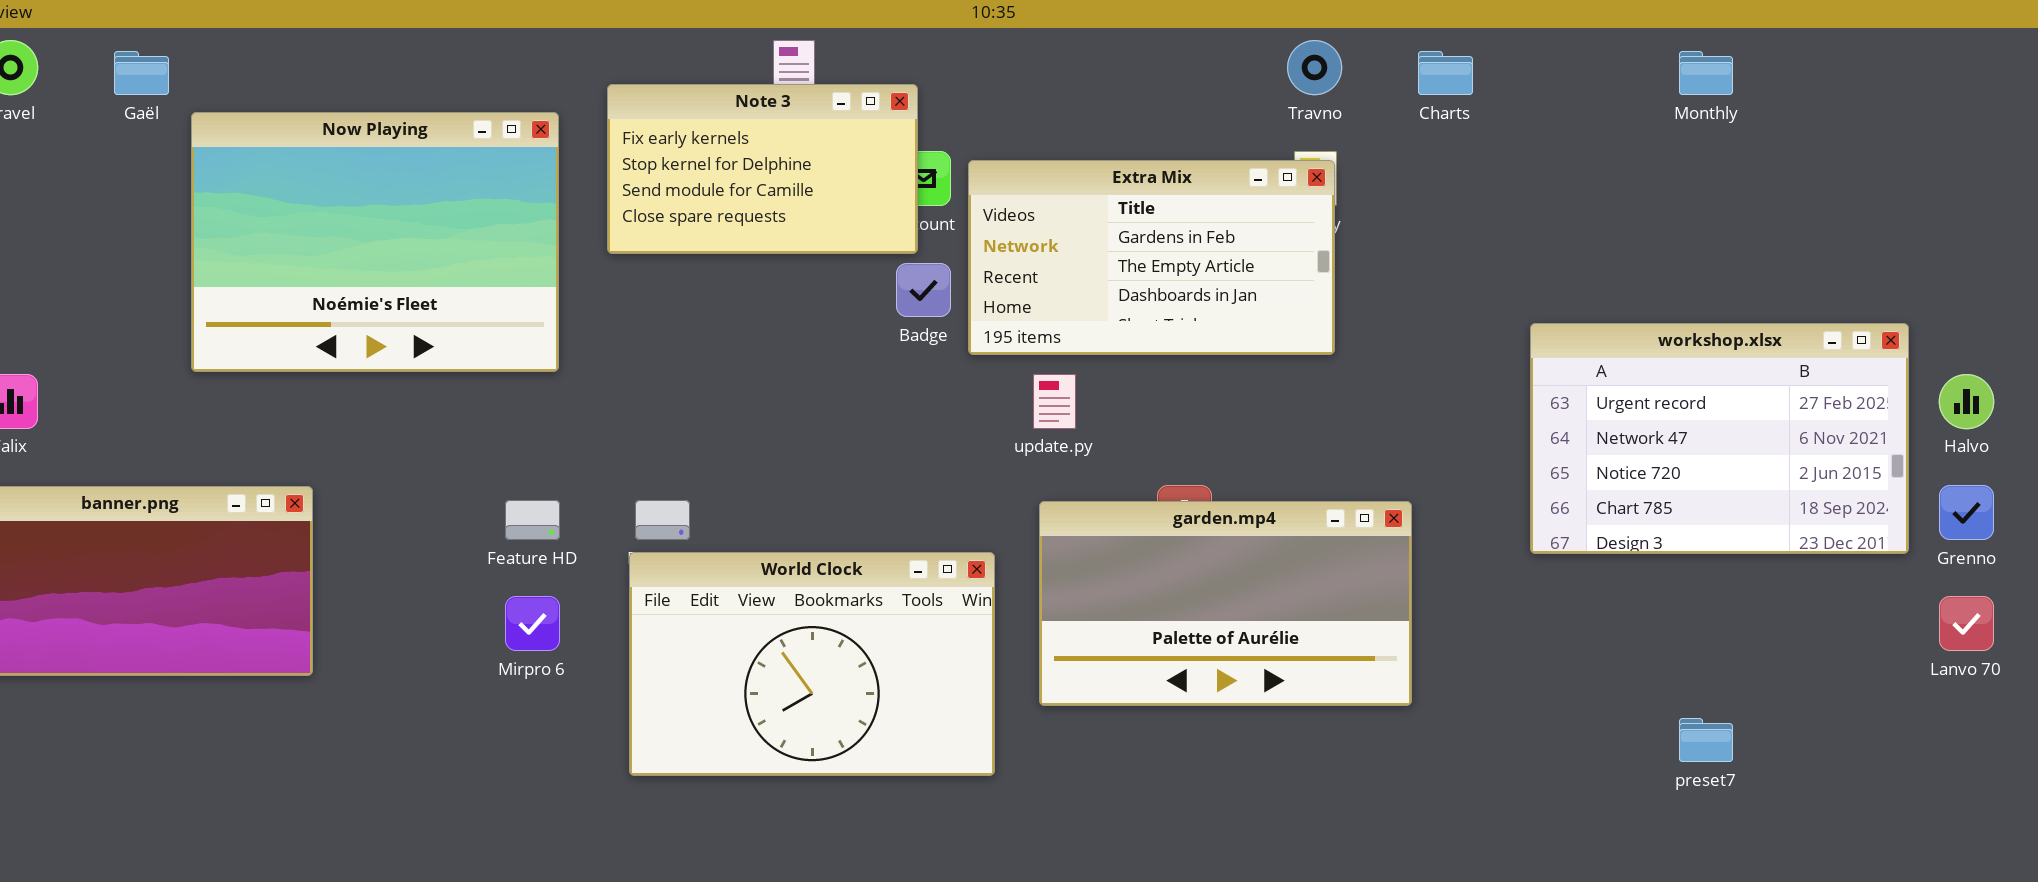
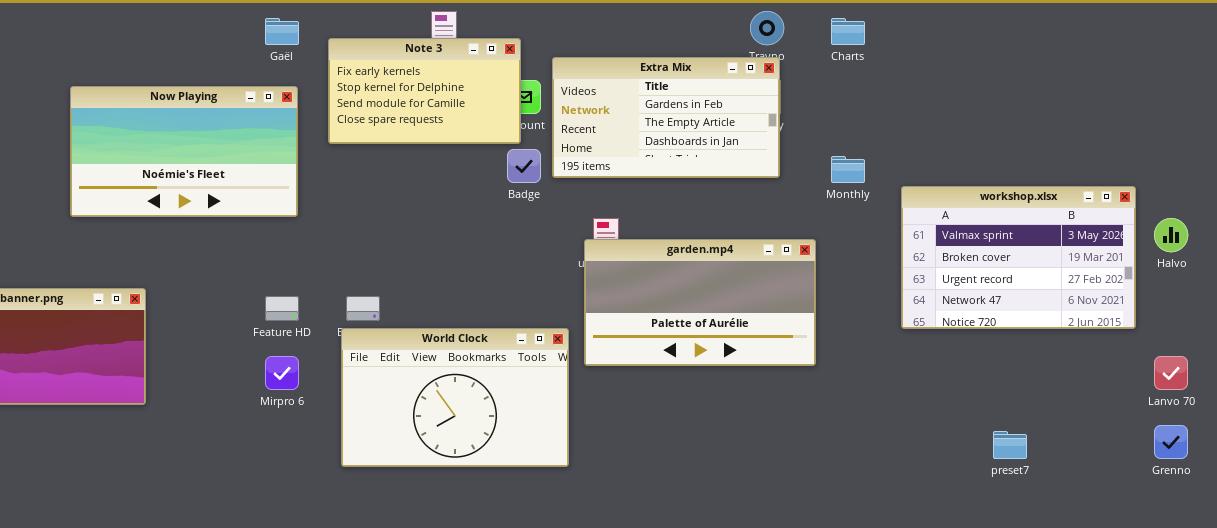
Gaël: [114,51,169,95] -> [265,18,299,45], moved
Monthly: [1679,51,1733,95] -> [831,156,865,183], moved
Now Playing: [191,112,559,372] -> [70,86,298,217], resized
Extra Mix: [968,160,1335,355] -> [552,57,780,178], moved
workshop.xlsx: [1530,323,1909,554] -> [901,186,1136,329], scrolled up 2 rows
Grenno: [1939,485,1994,540] -> [1154,425,1188,459], moved
garden.mp4: [1039,501,1412,706] -> [584,239,816,366], moved

